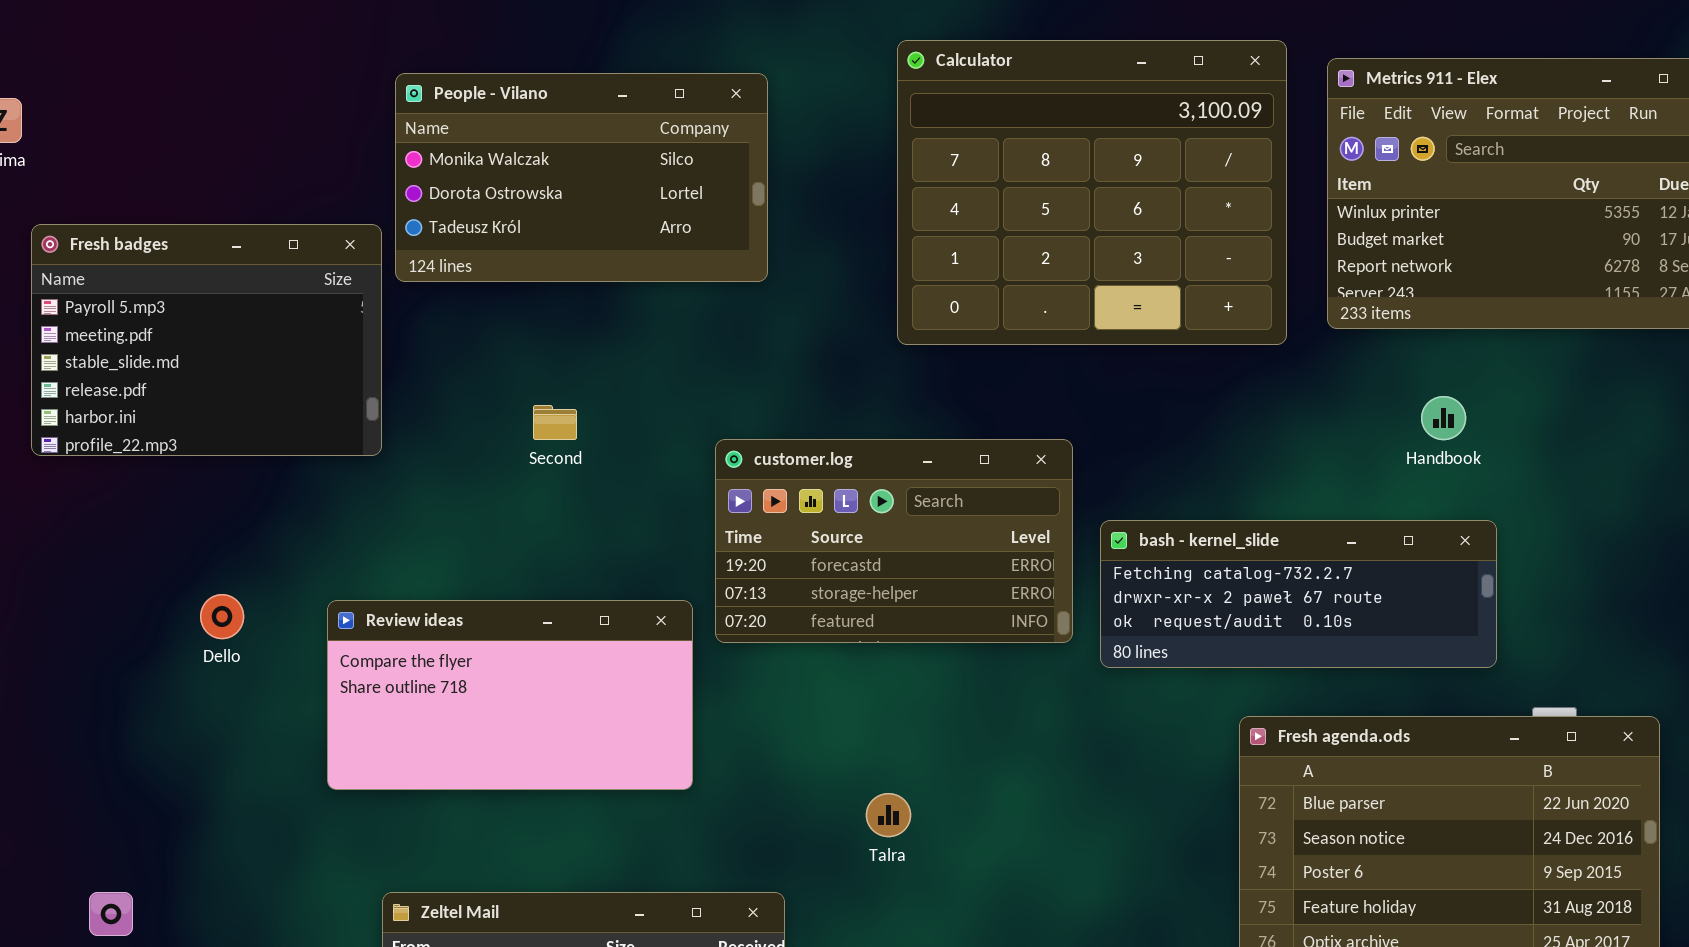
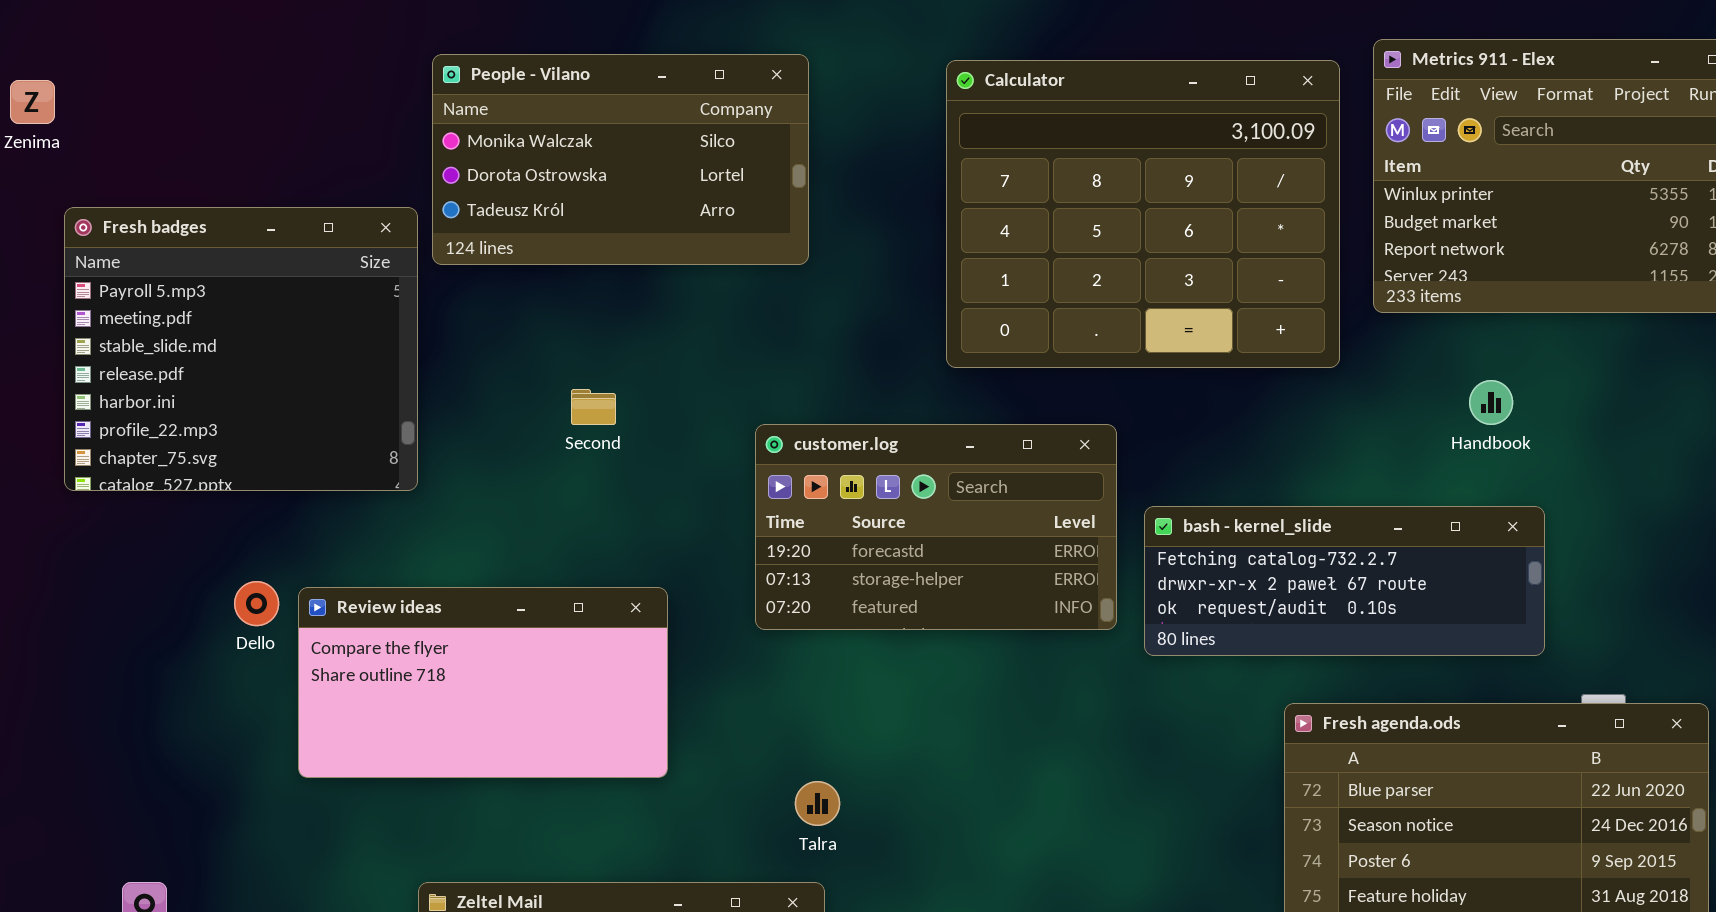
Calculator: [897,40,1287,345] -> [946,60,1340,368], moved
Fresh badges: [31,224,382,456] -> [64,207,418,491], resized
Review ideas: [327,600,693,790] -> [298,587,668,778], moved
Talra: [866,793,911,837] -> [795,781,840,826], moved

